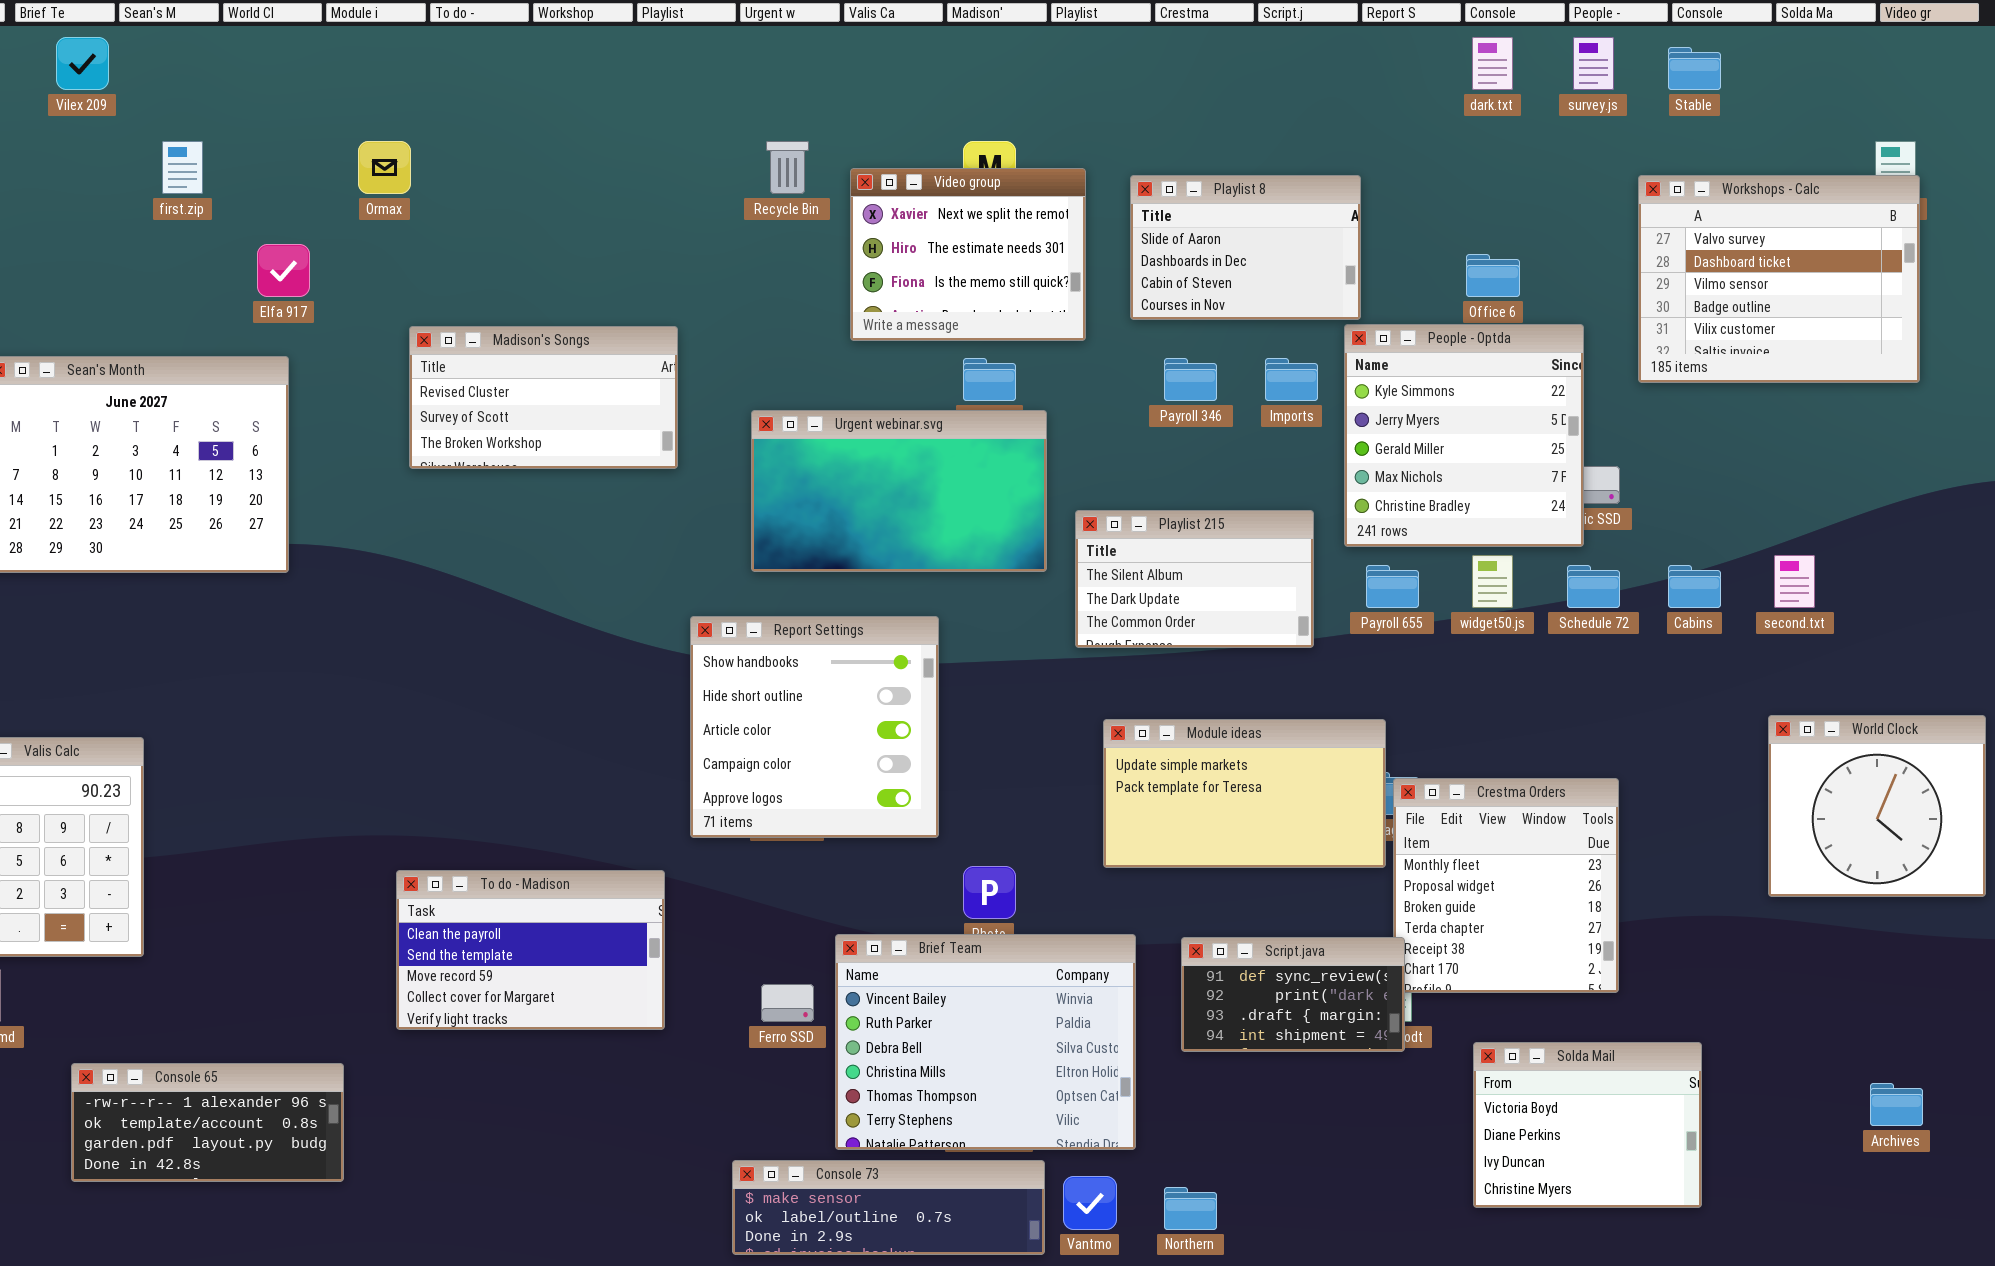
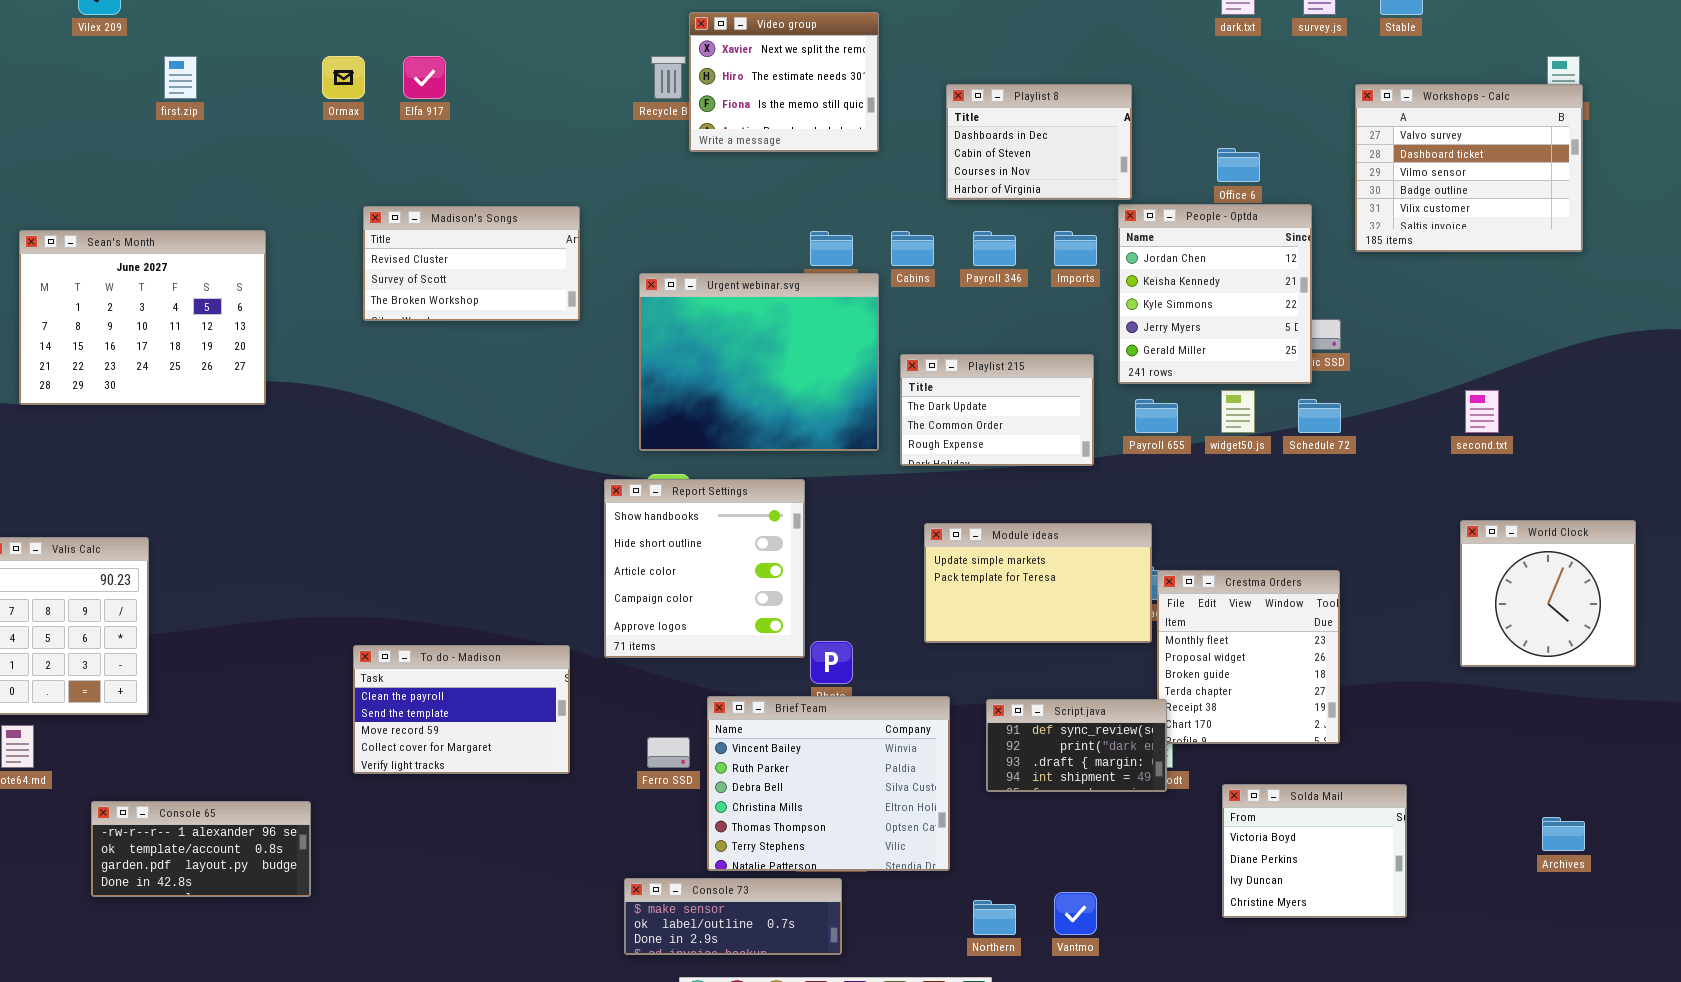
Video group: [850,168,1086,341] -> [689,12,879,152], moved
Playlist 8: [1130,175,1361,320] -> [946,84,1132,200], scrolled down 1 row
Elfa 917: [257,244,310,297] -> [403,56,446,99], moved
People - Optda: [1344,324,1584,547] -> [1118,204,1312,384], scrolled up 2 rows
Urgent webinar.svg: [751,410,1047,572] -> [639,273,879,451], resized
Playlist 215: [1075,510,1314,648] -> [900,354,1094,466], scrolled down 1 row
Cabins: [1668,565,1721,608] -> [891,231,934,266], moved
Report Settings: [690,616,939,838] -> [604,479,805,658], moved
Console 73: [732,1160,1045,1255] -> [624,878,842,955], resized
Vantmo: [1063,1176,1117,1230] -> [1054,892,1097,935], moved

